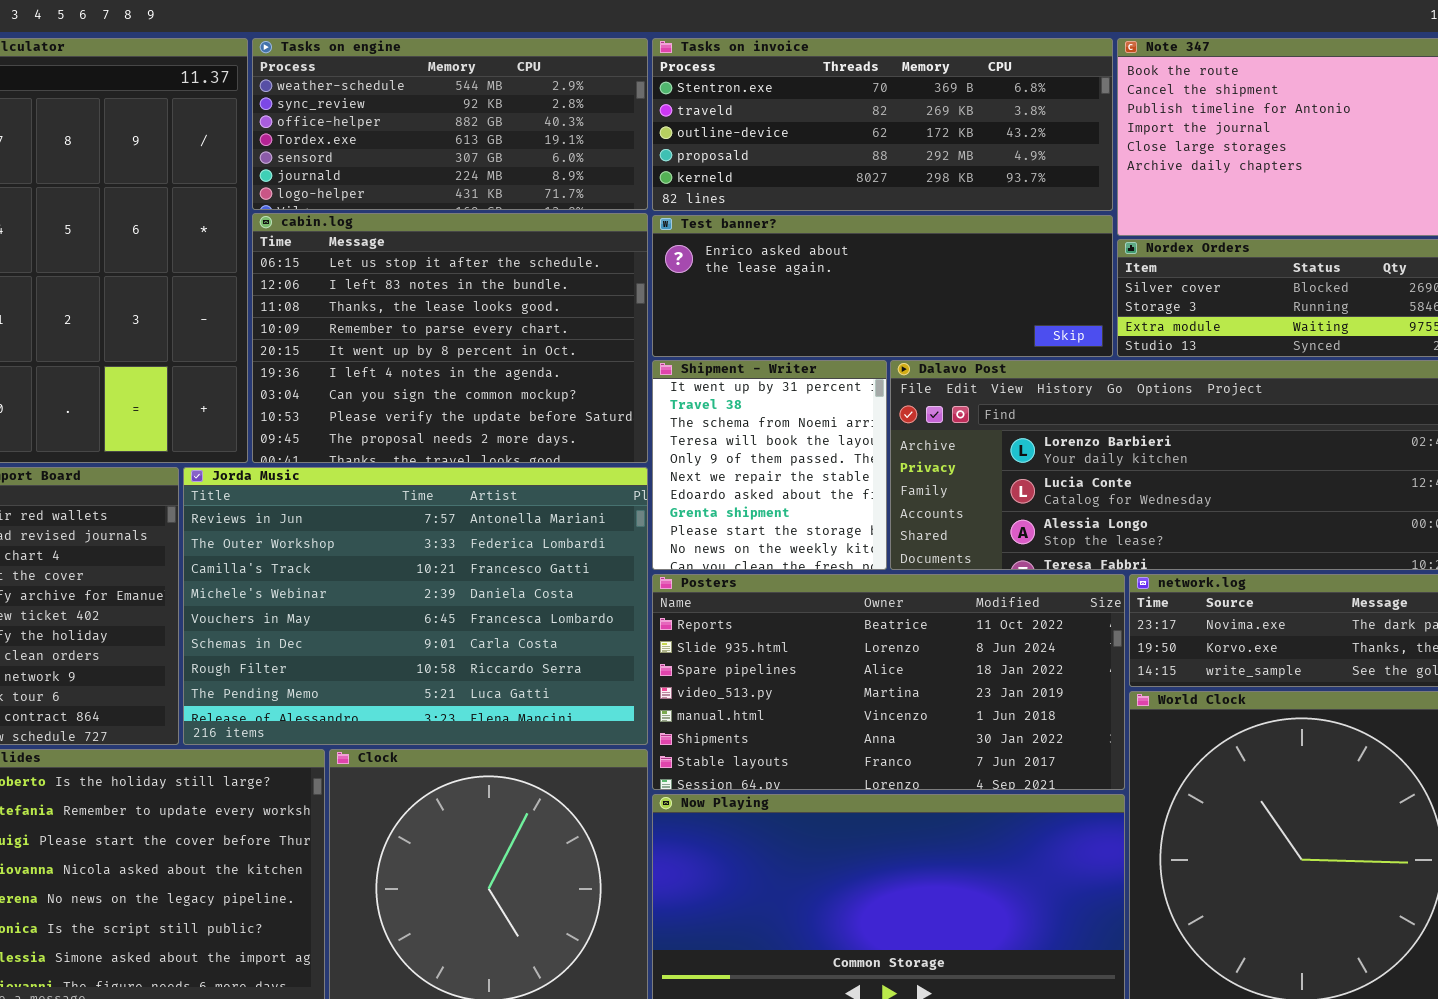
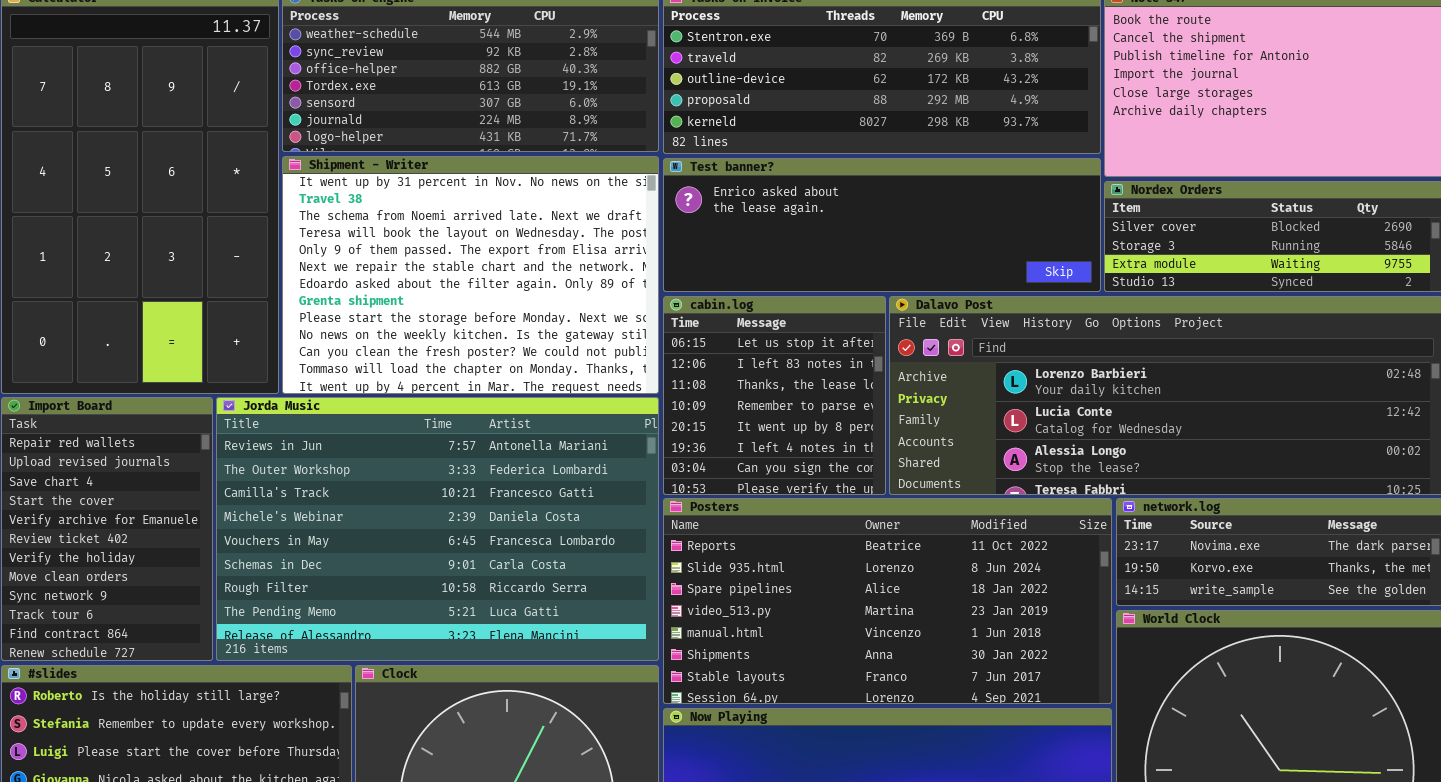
cabin.log: [252,213,648,463] -> [663,296,886,495], moved, resized
Shipment - Writer: [652,360,887,570] -> [282,156,659,394], moved, resized

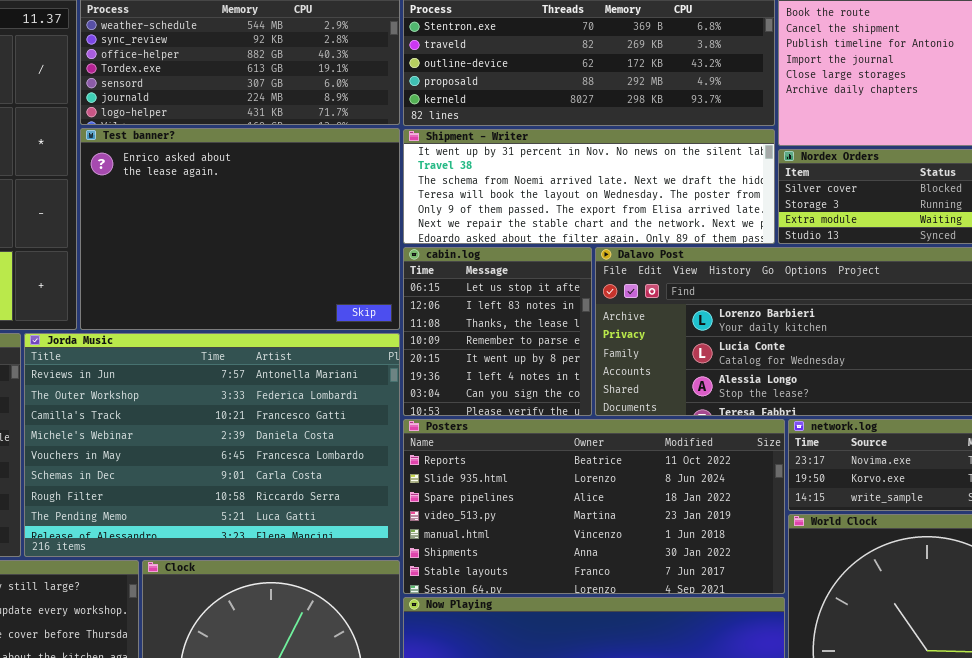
Shipment - Writer: [282,156,659,394] -> [403,129,775,244], moved, resized
Test banner?: [663,158,1101,292] -> [80,128,400,330], moved, resized

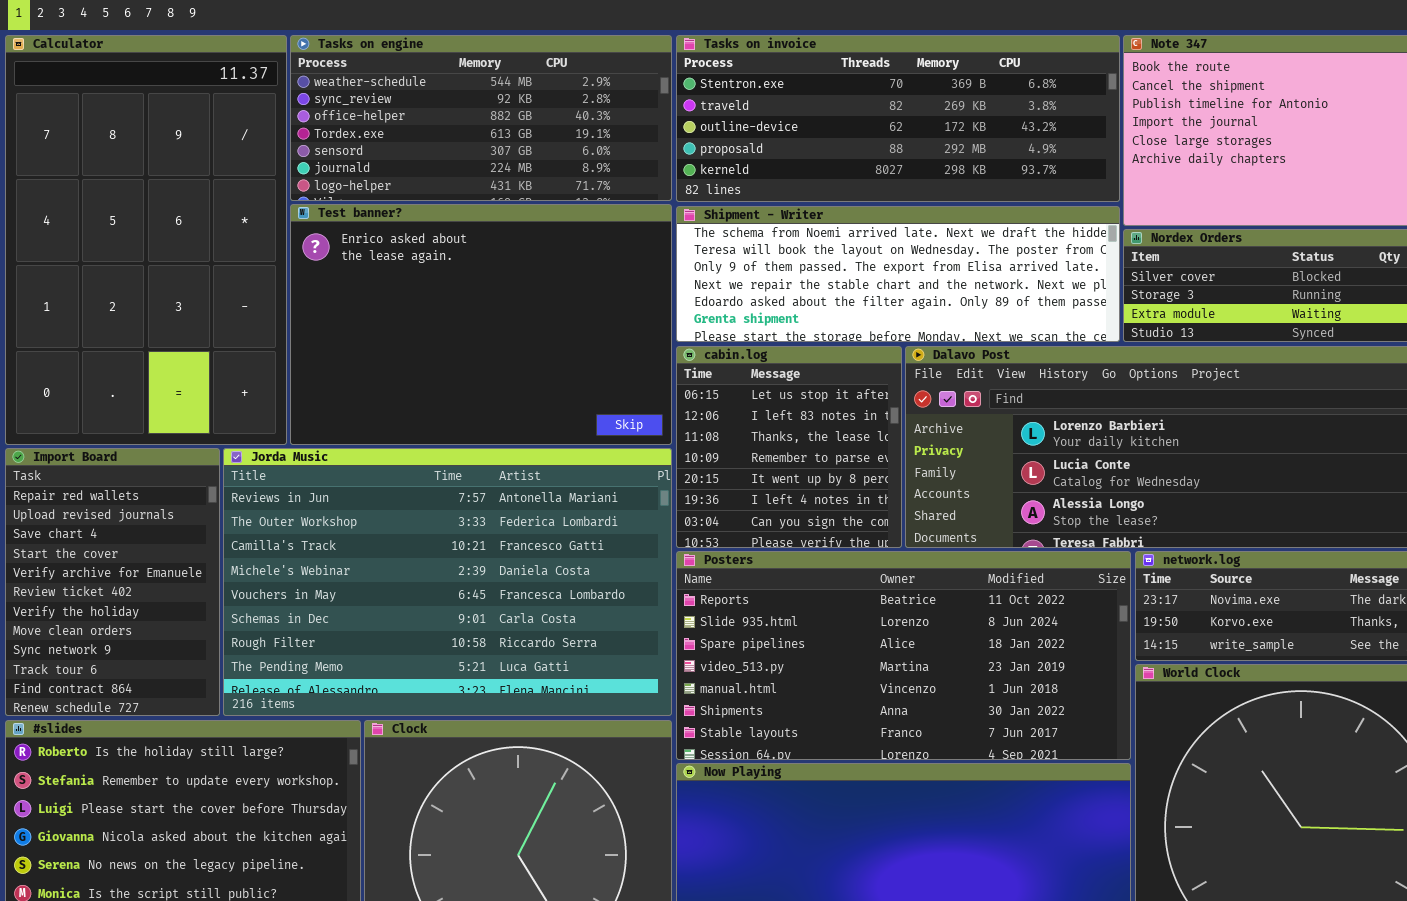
Shipment - Writer: [403,129,775,244] -> [676,206,1120,342], scrolled down 2 rows

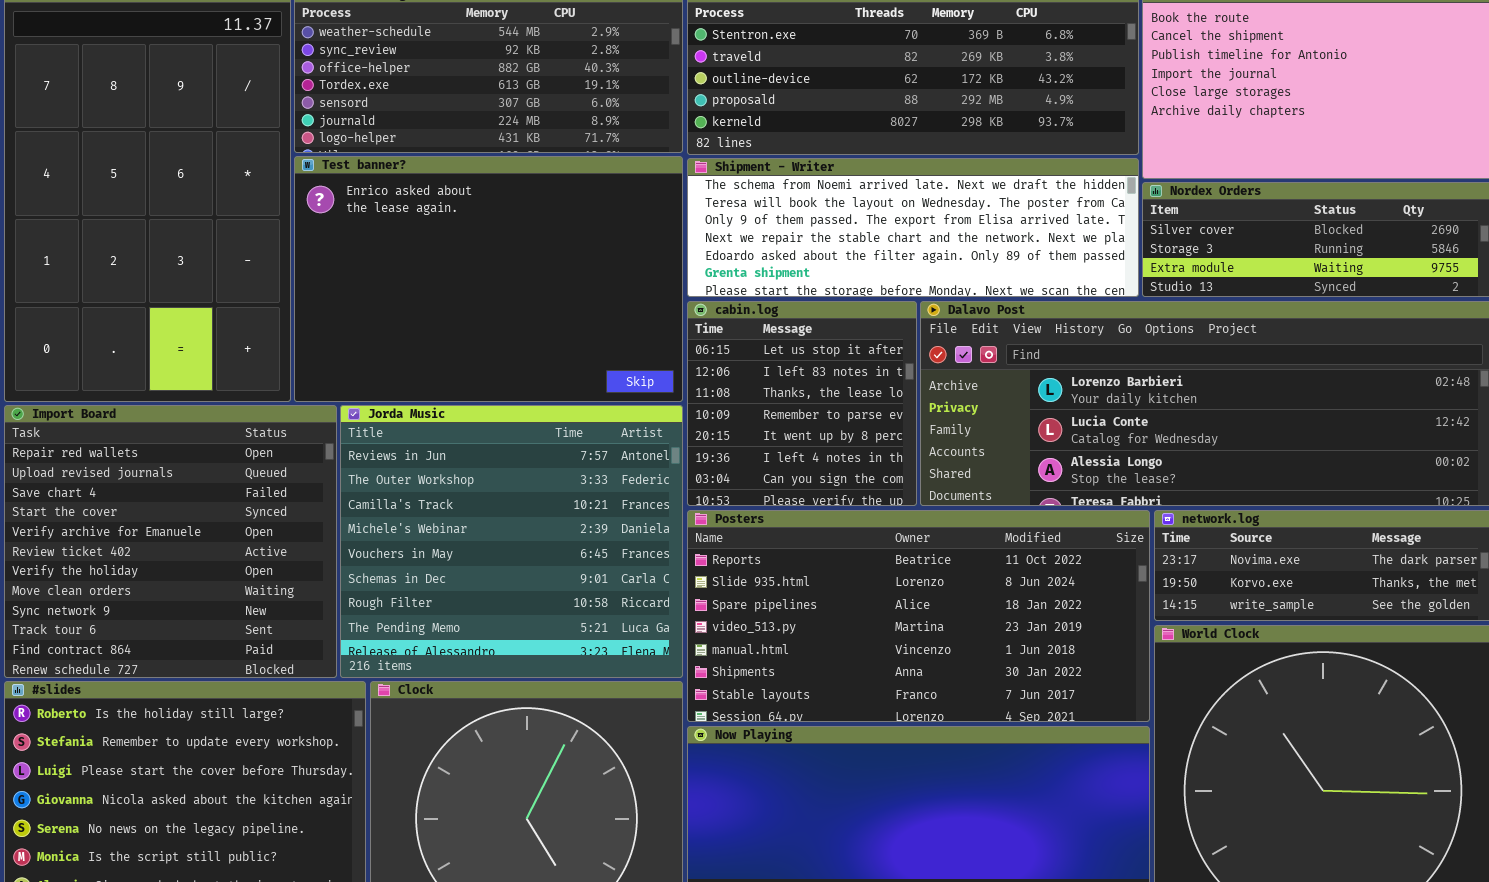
Import Board: [5,448,220,716] -> [4,405,337,678], resized
Jorda Music: [223,448,672,716] -> [340,405,683,678], resized

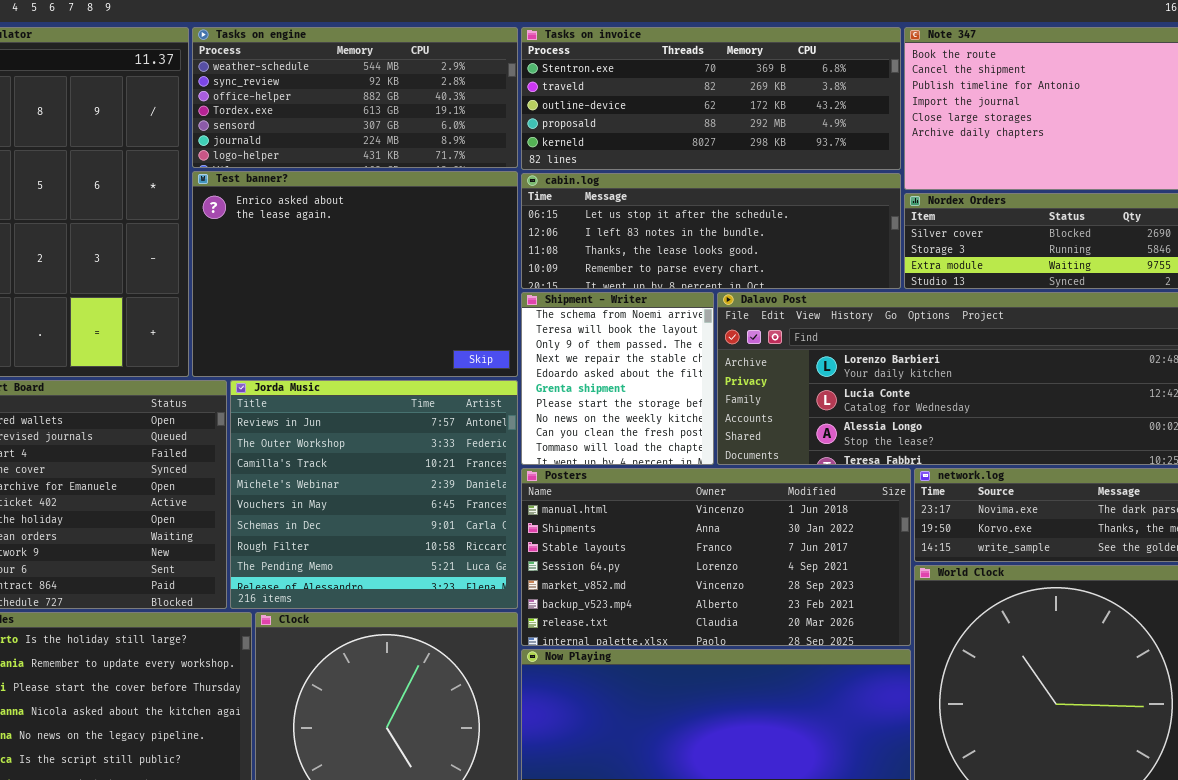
Shipment - Writer: [687,158,1139,297] -> [521,292,714,465], moved, resized
cabin.log: [687,301,917,506] -> [521,173,901,289], moved, resized
Posters: [687,510,1150,722] -> [521,468,911,646], scrolled down 4 rows

